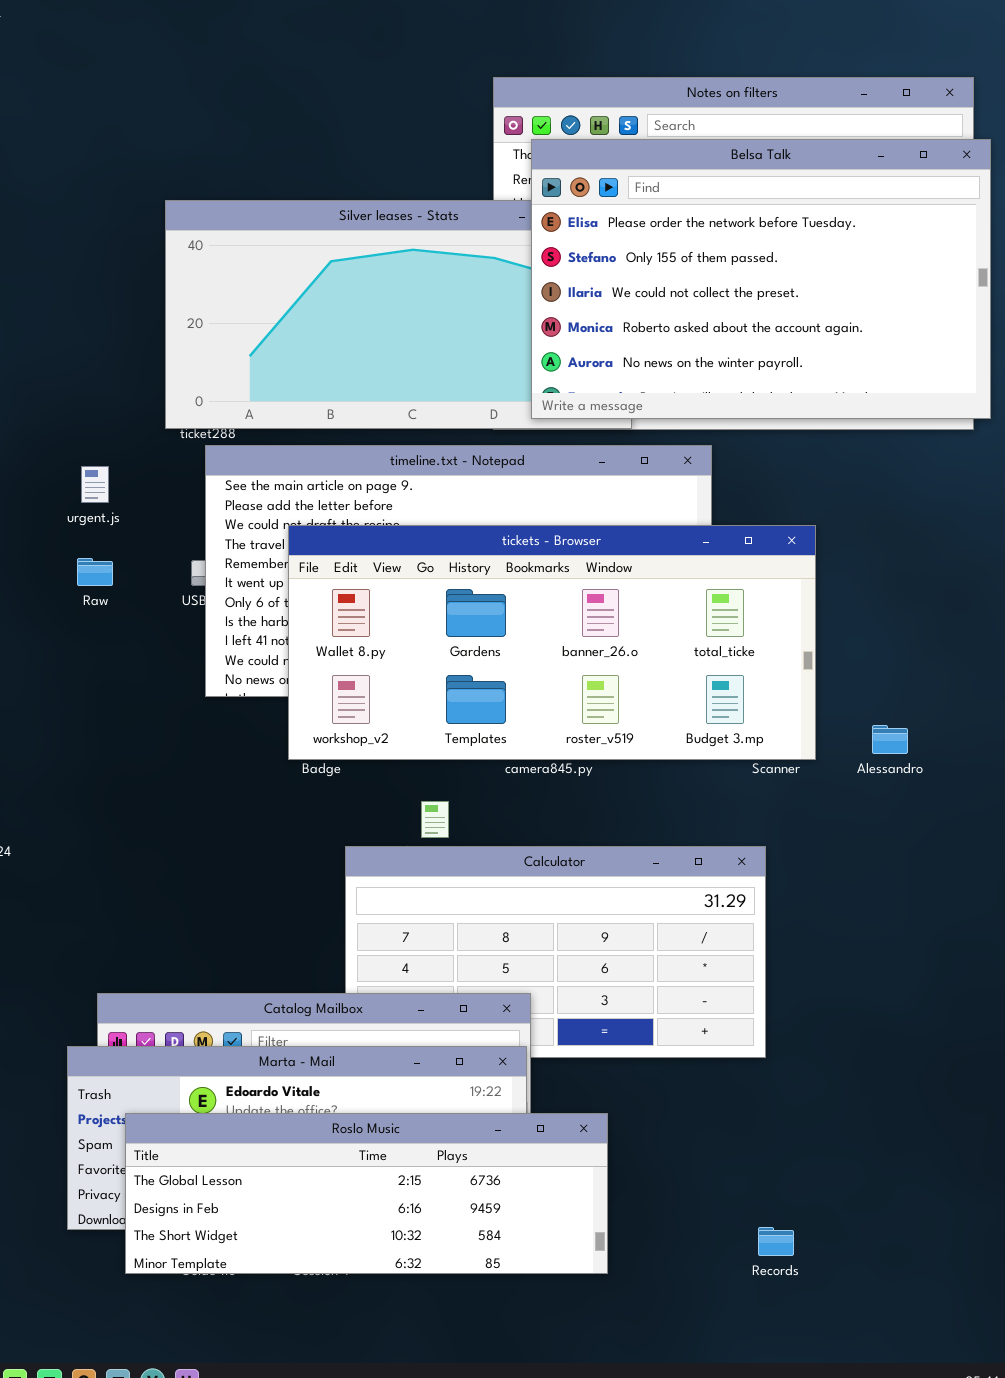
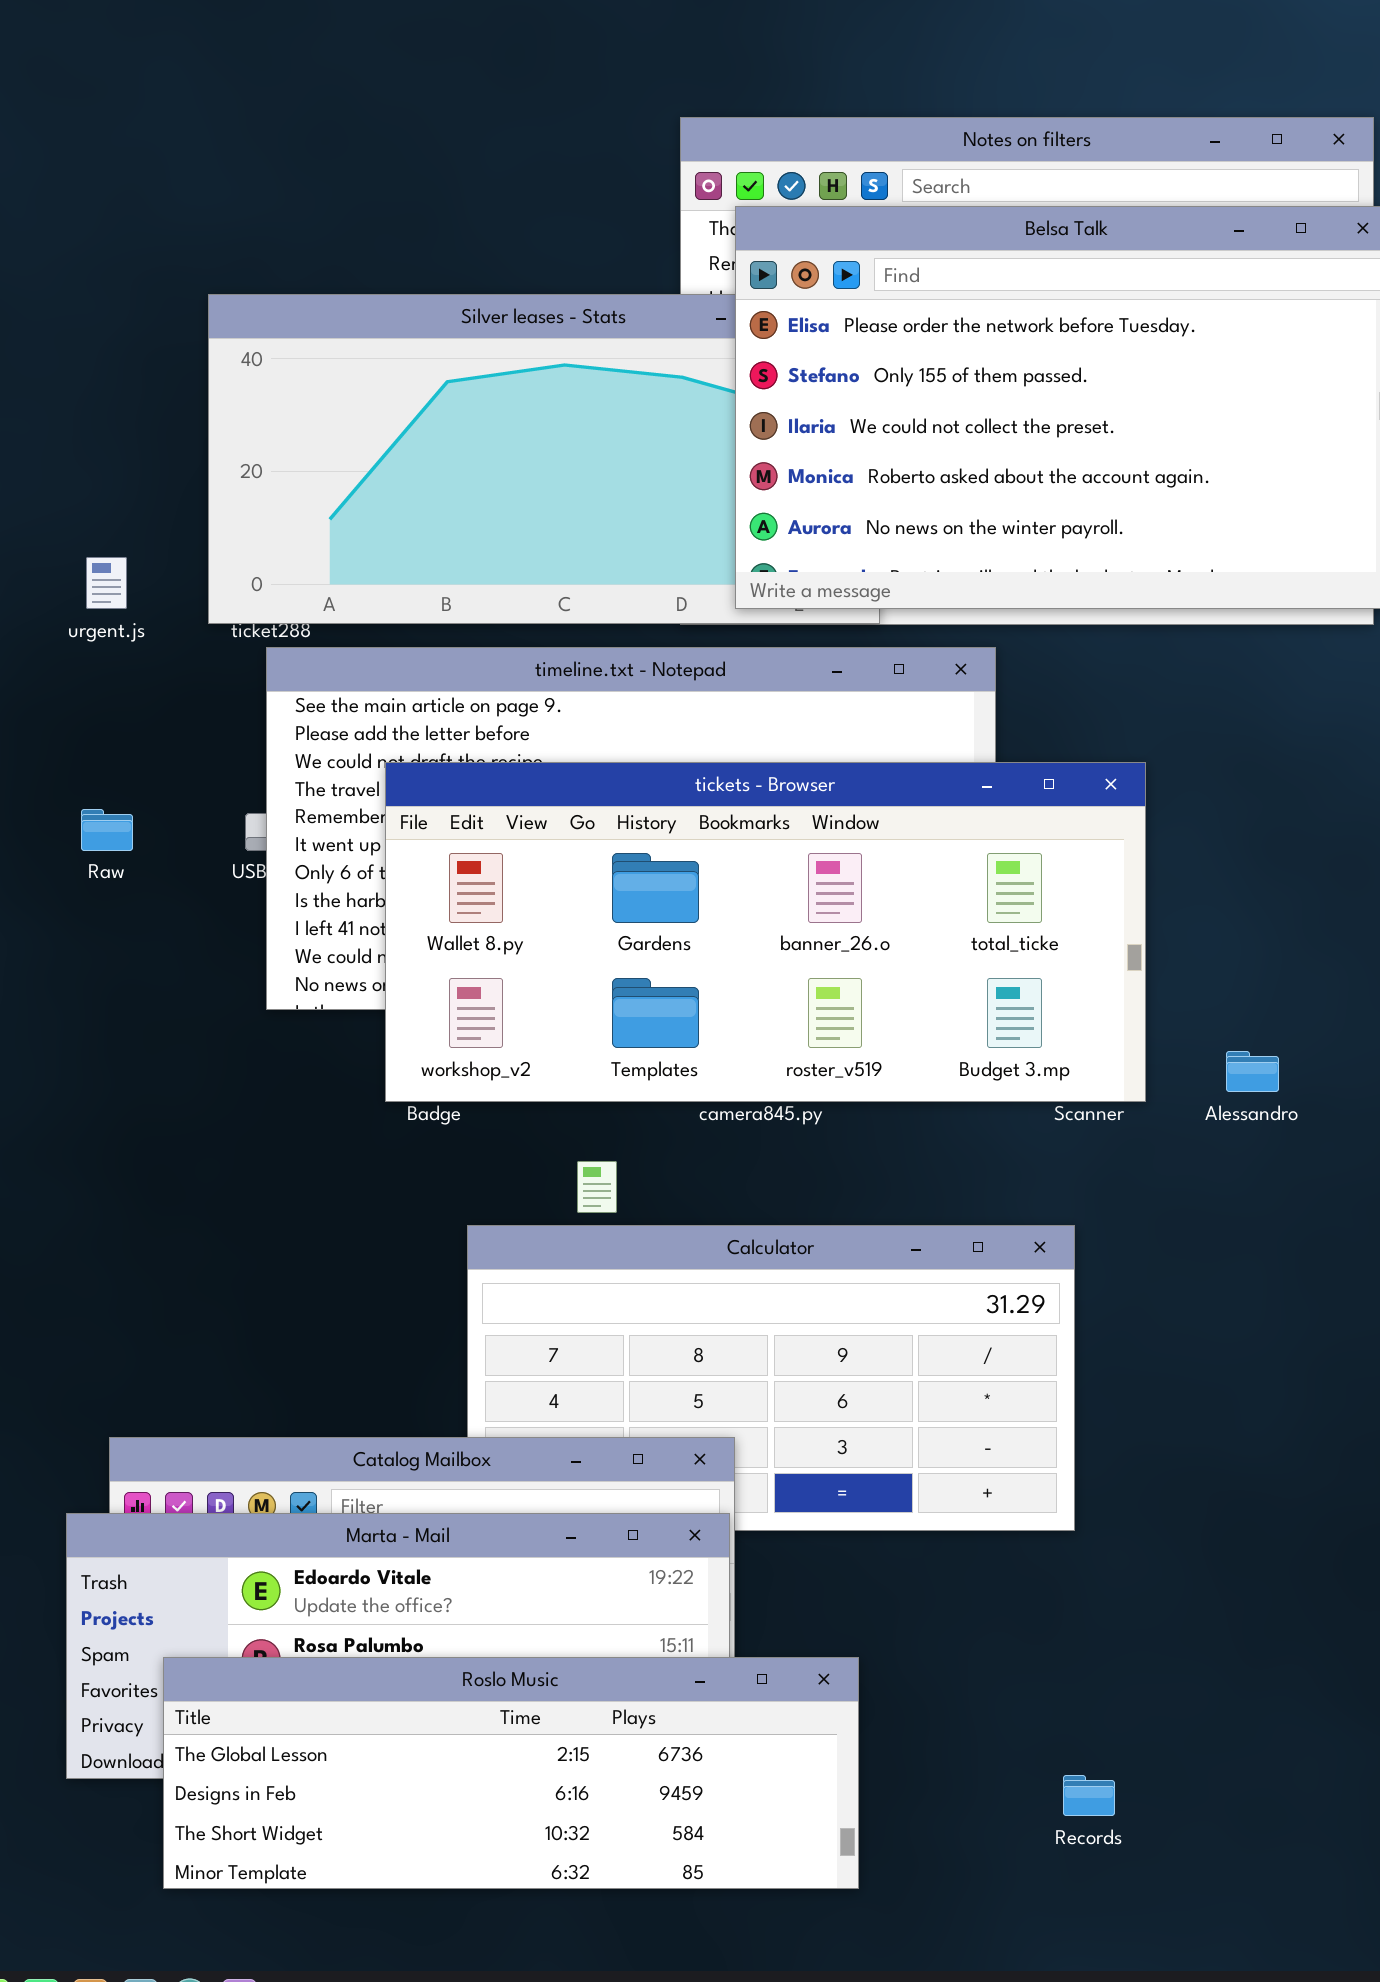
urgent.js: [81,466,109,503] -> [86,557,127,609], moved
Roslo Music: [125,1113,608,1274] -> [163,1657,859,1889], moved

